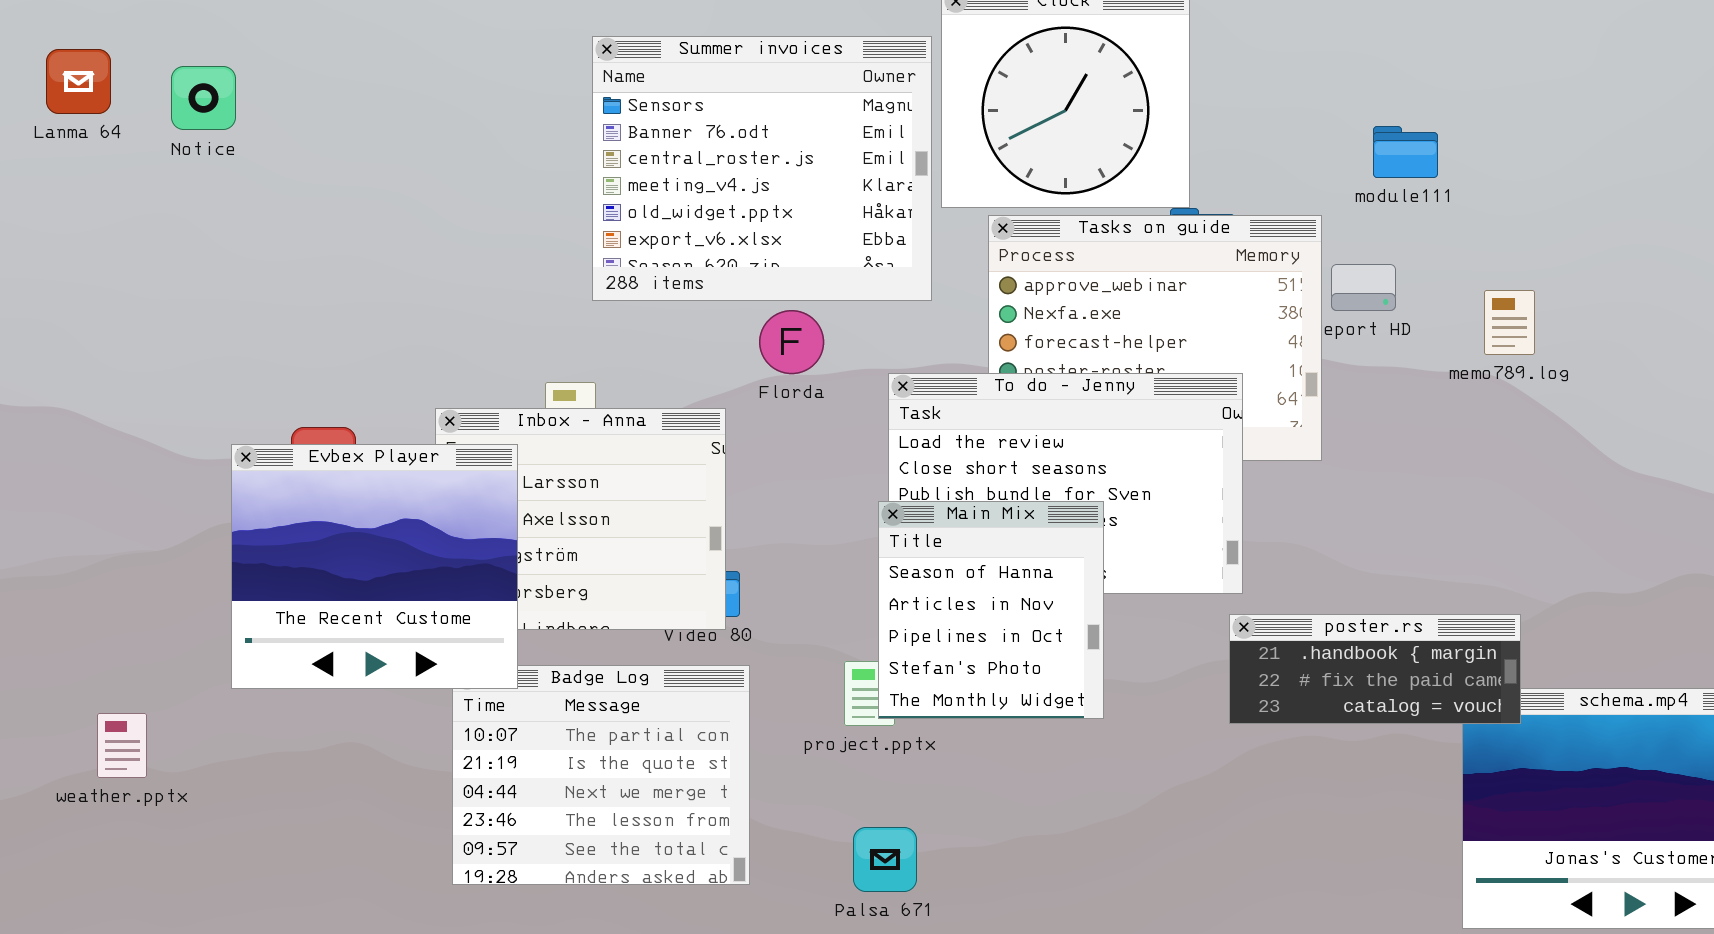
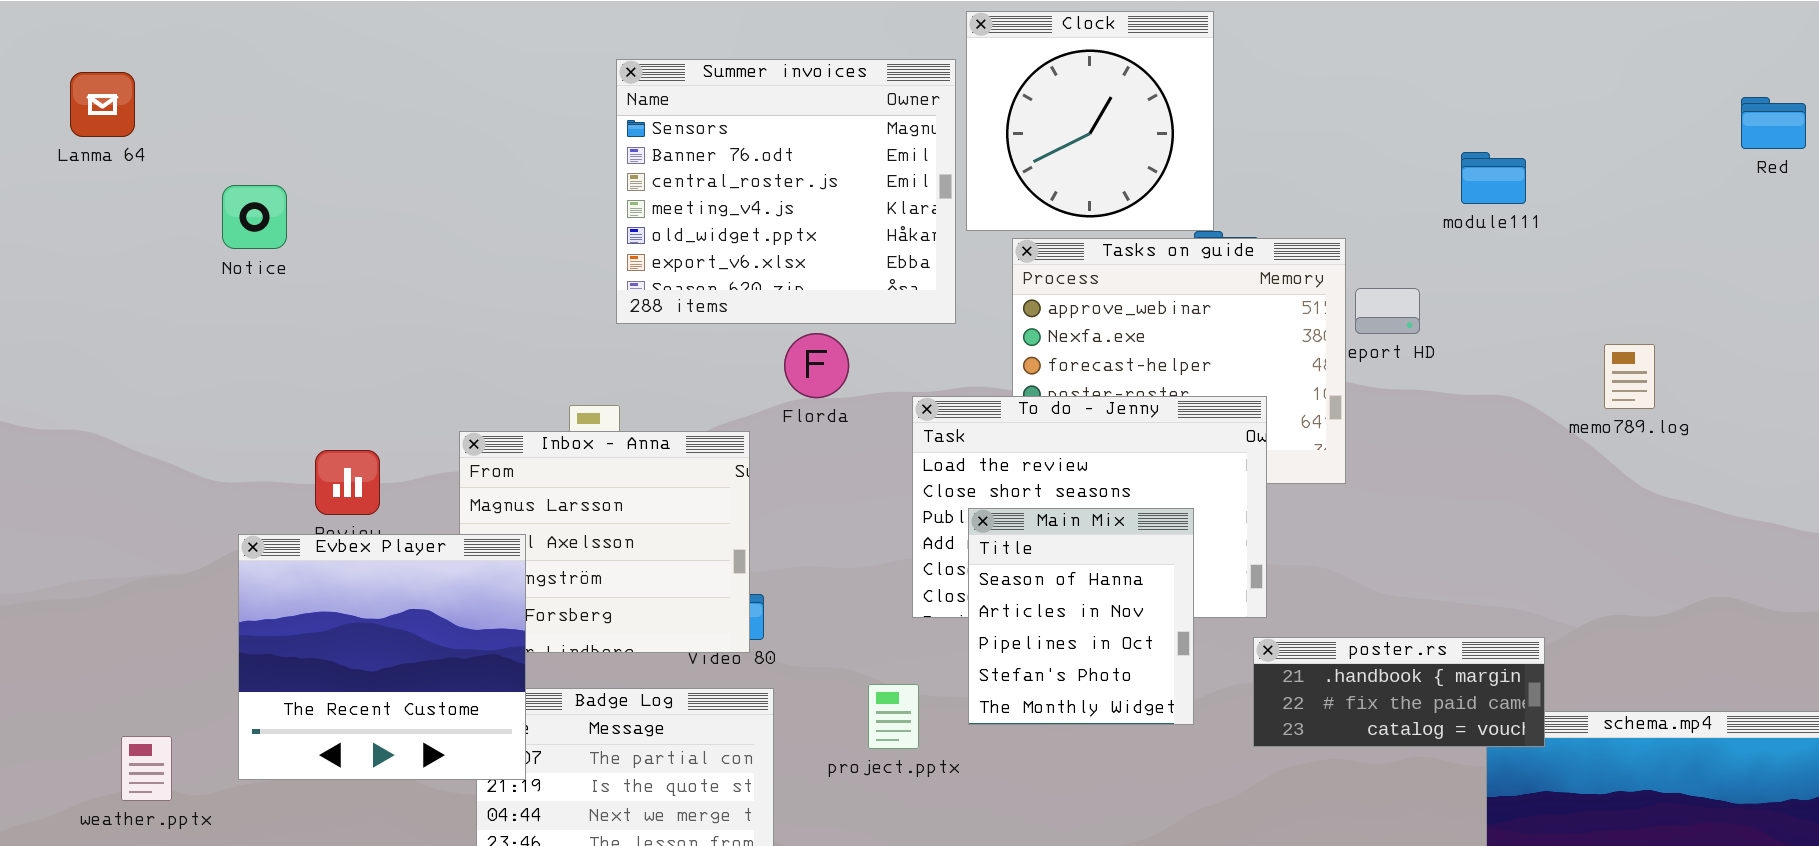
Notice: [171,66,236,130] -> [222,185,287,249], moved
module111: [1373,126,1438,178] -> [1461,152,1526,204], moved
memo789.log: [1484,290,1535,355] -> [1604,344,1655,409], moved
Evbex Player: [231,444,518,689] -> [238,534,526,780], moved
Main Mix: [878,501,1104,719] -> [968,508,1194,725], moved

